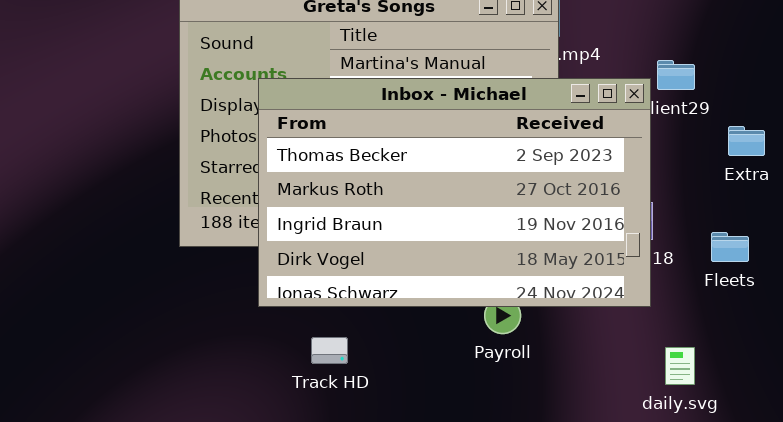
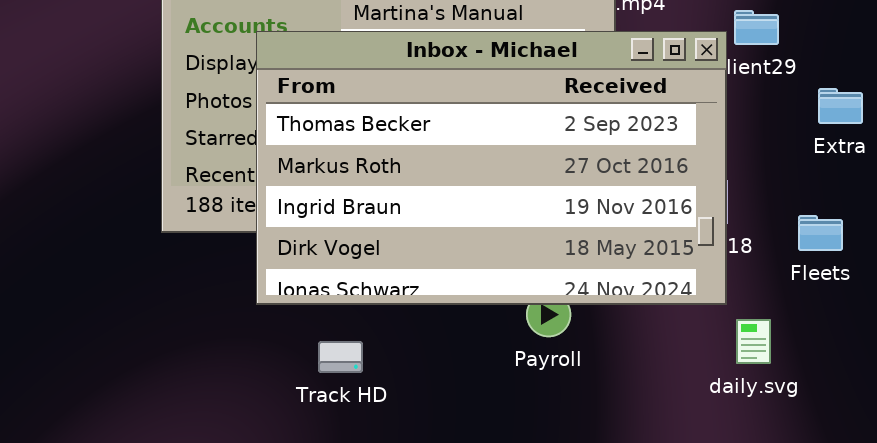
daily.svg: [665,347,695,385] -> [736,319,771,364], moved

